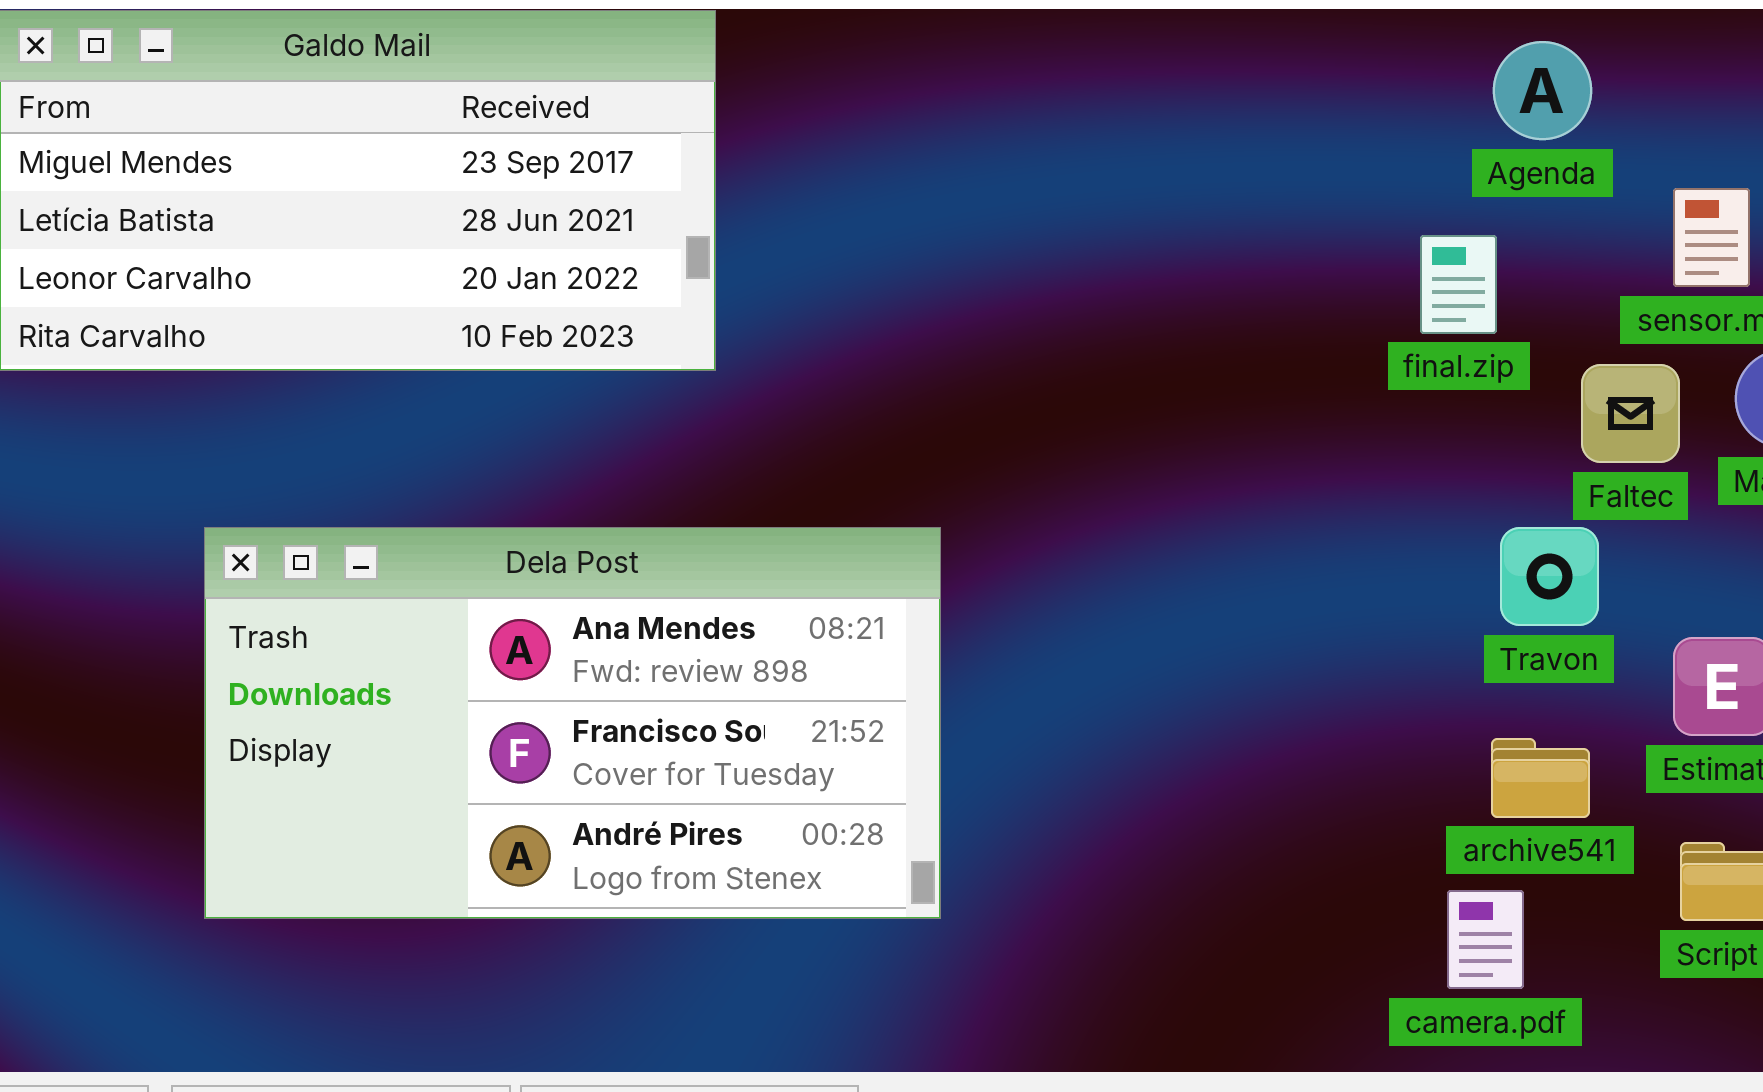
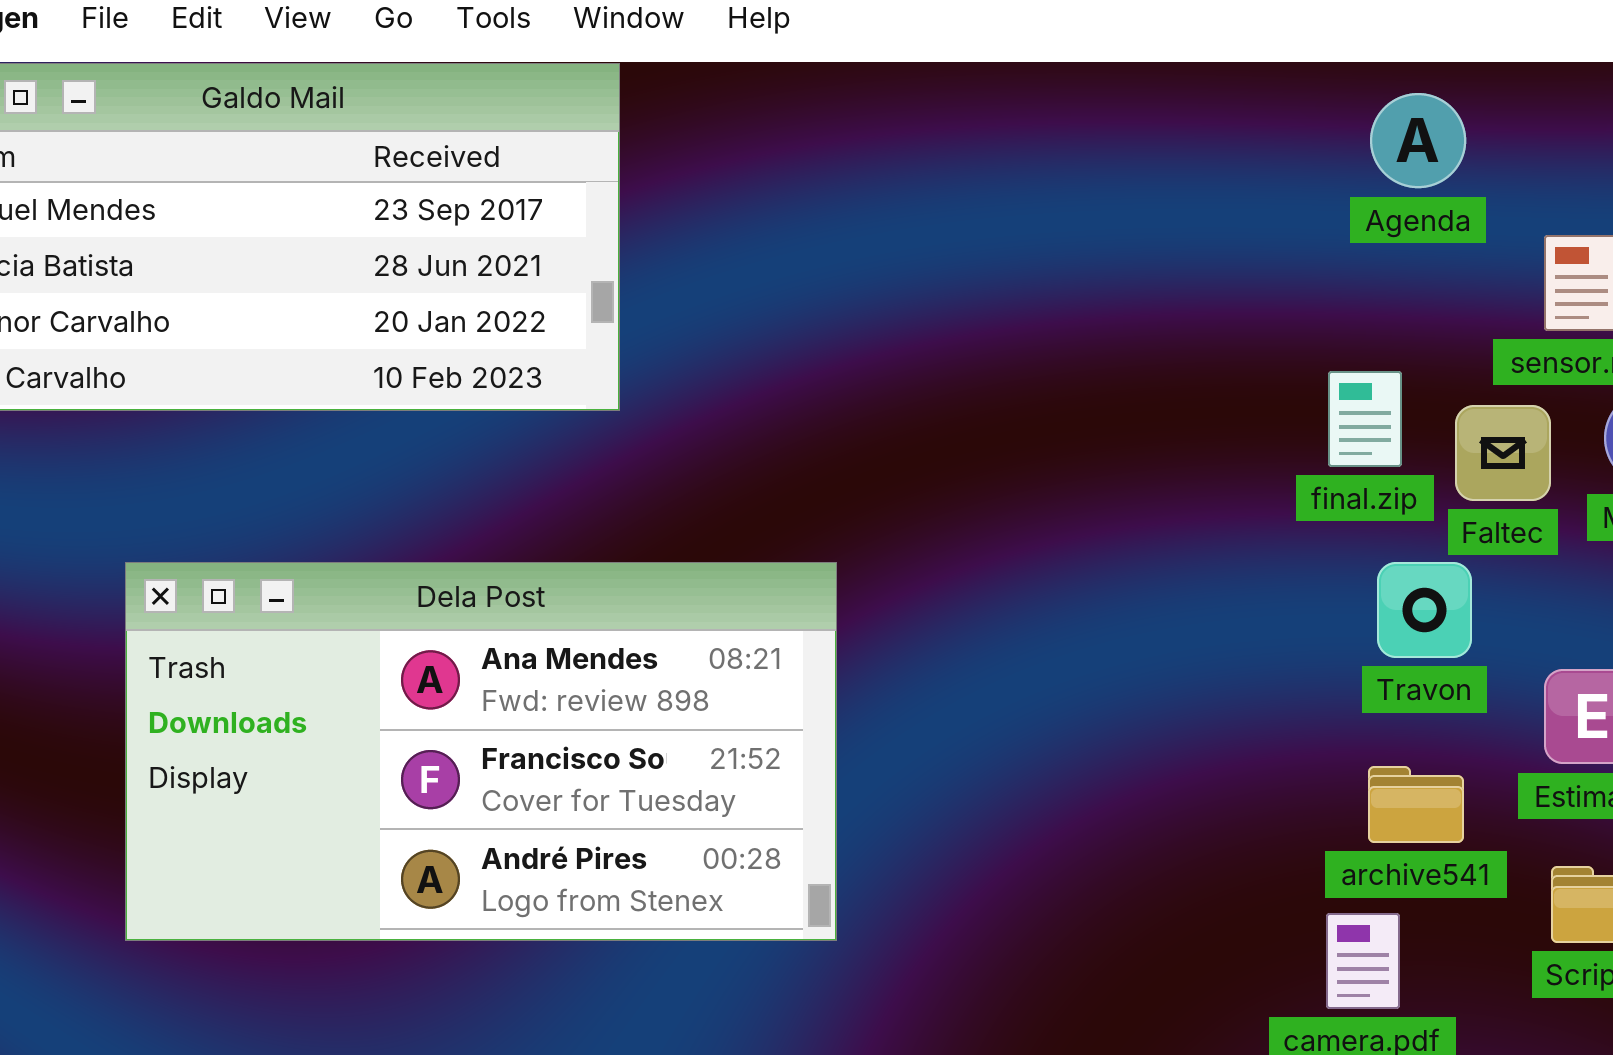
final.zip: [1420,235,1497,334] -> [1328,371,1402,467], moved

